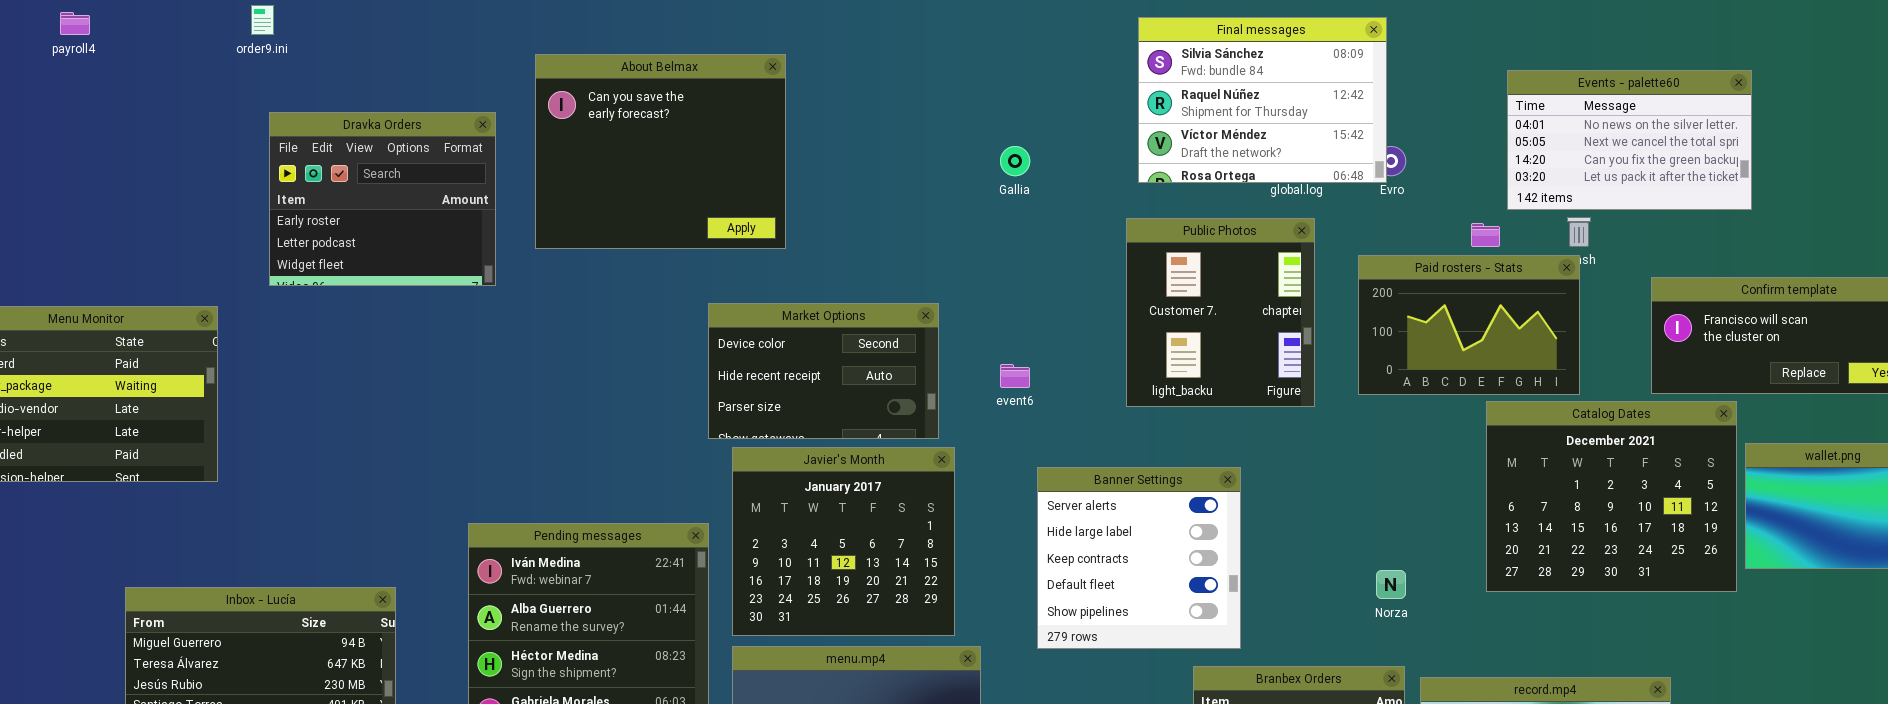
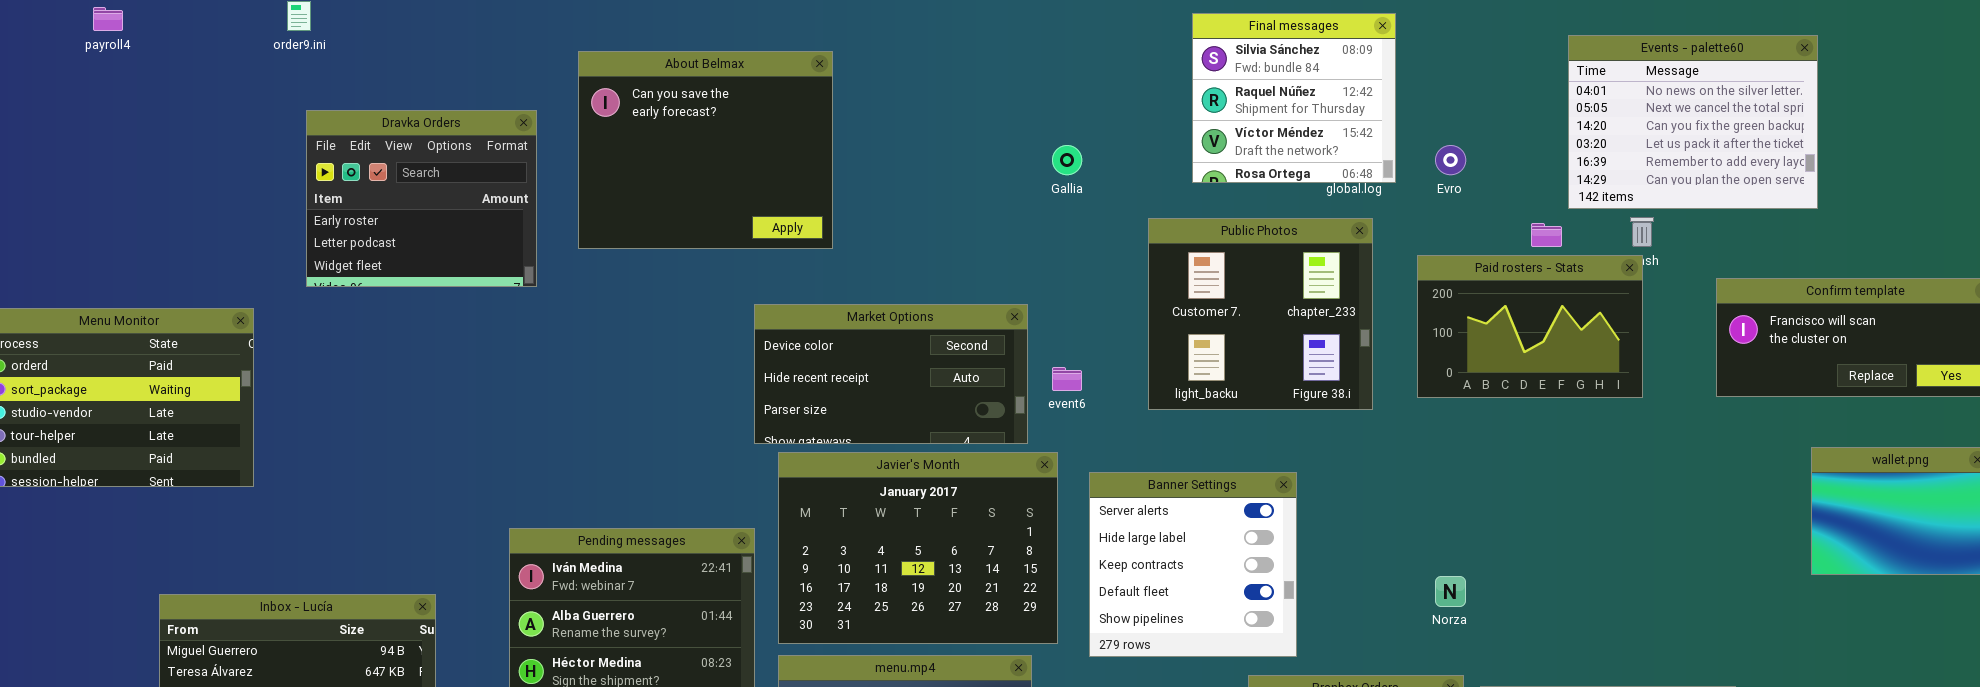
Final messages: [1138,17,1387,183] -> [1192,13,1396,183], resized
Events - palette60: [1507,70,1752,210] -> [1568,35,1818,209], resized
Public Photos: [1126,218,1315,407] -> [1148,218,1373,410], resized
Market Options: [708,303,939,439] -> [754,304,1028,444], resized
Catalog Dates: [1486,401,1737,592] -> none, closed
Javier's Month: [732,447,955,636] -> [778,452,1058,644], resized

